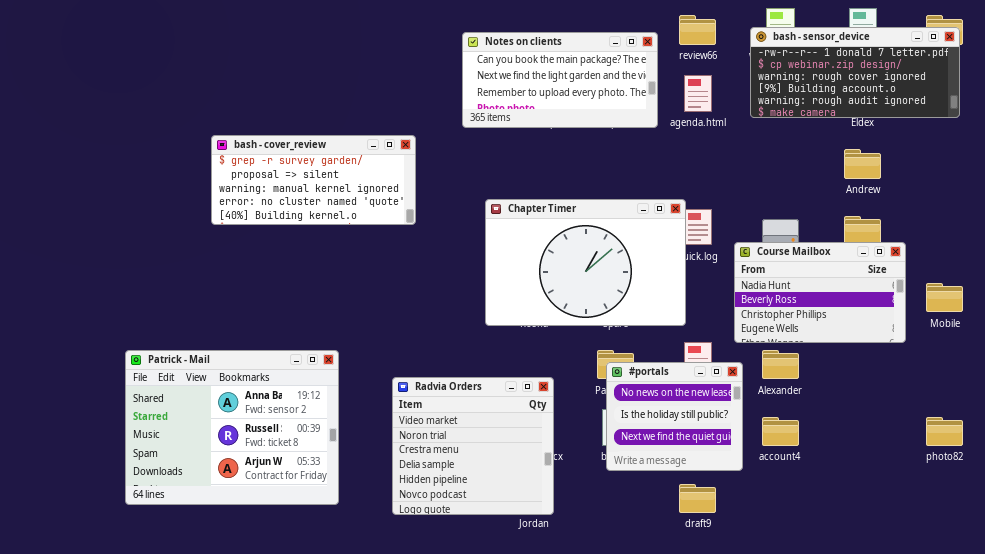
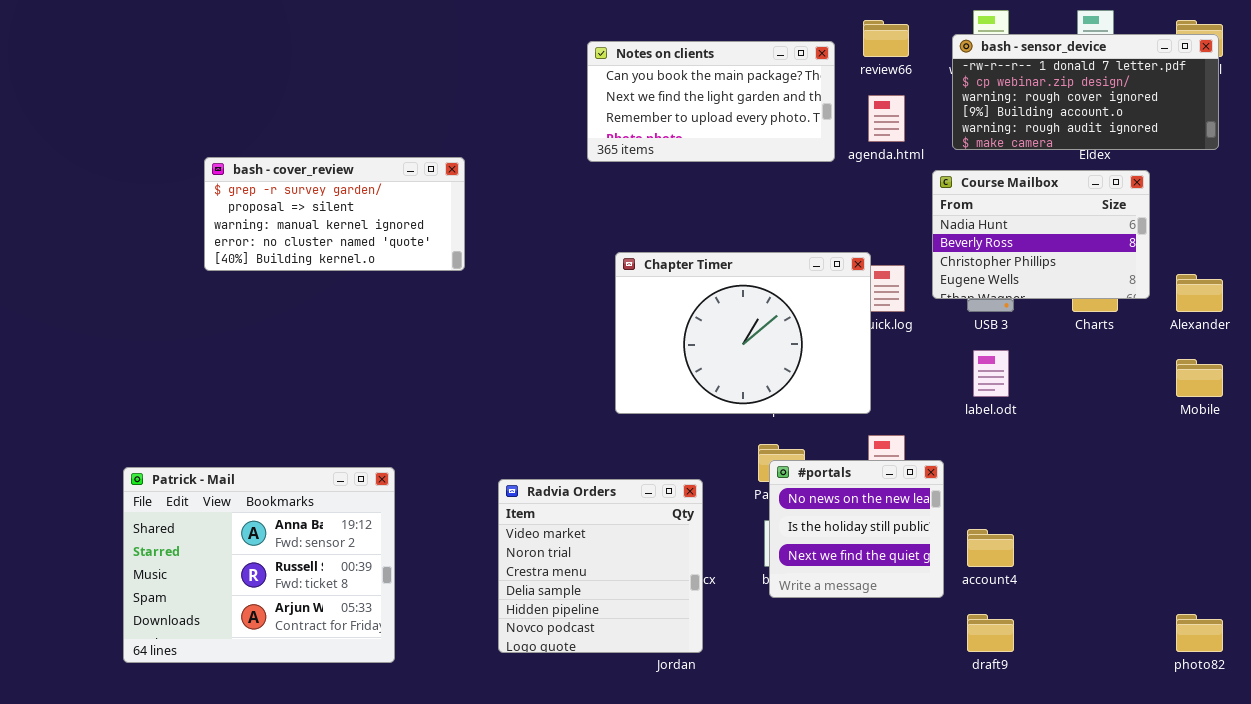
bash - cover_review: [211,135,416,225] -> [204,157,465,271], moved
Course Mailbox: [734,242,906,343] -> [932,170,1150,299], moved
Patrick - Mail: [125,350,339,505] -> [123,467,395,663], moved
Alexander: [762,350,799,379] -> [1176,274,1223,312], moved
photo82: [926,417,963,446] -> [1176,614,1223,652], moved
draft9: [679,484,716,513] -> [967,614,1014,652], moved

